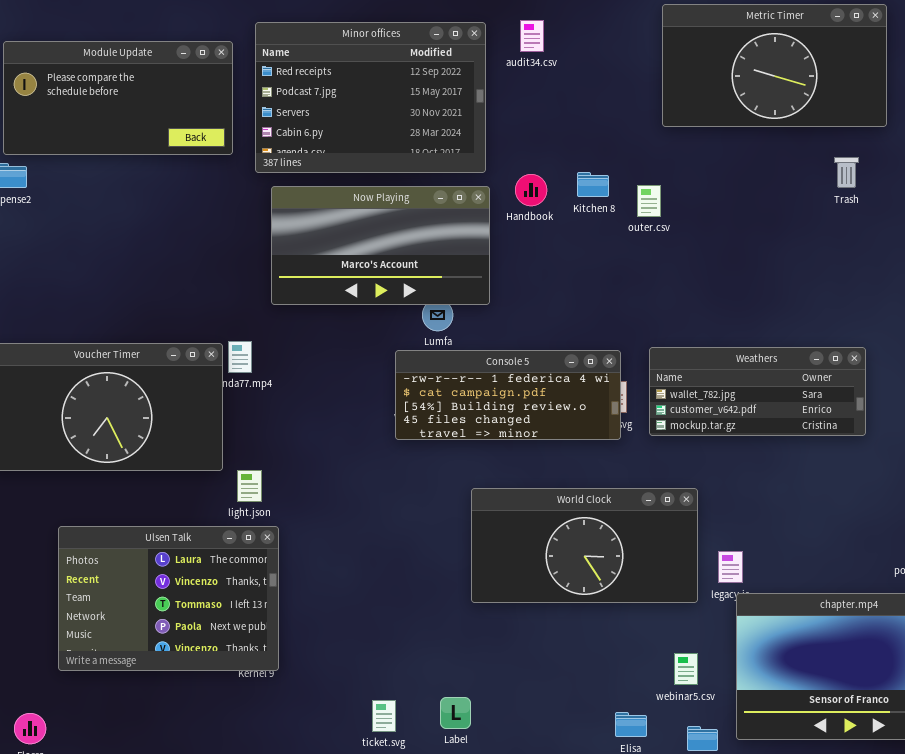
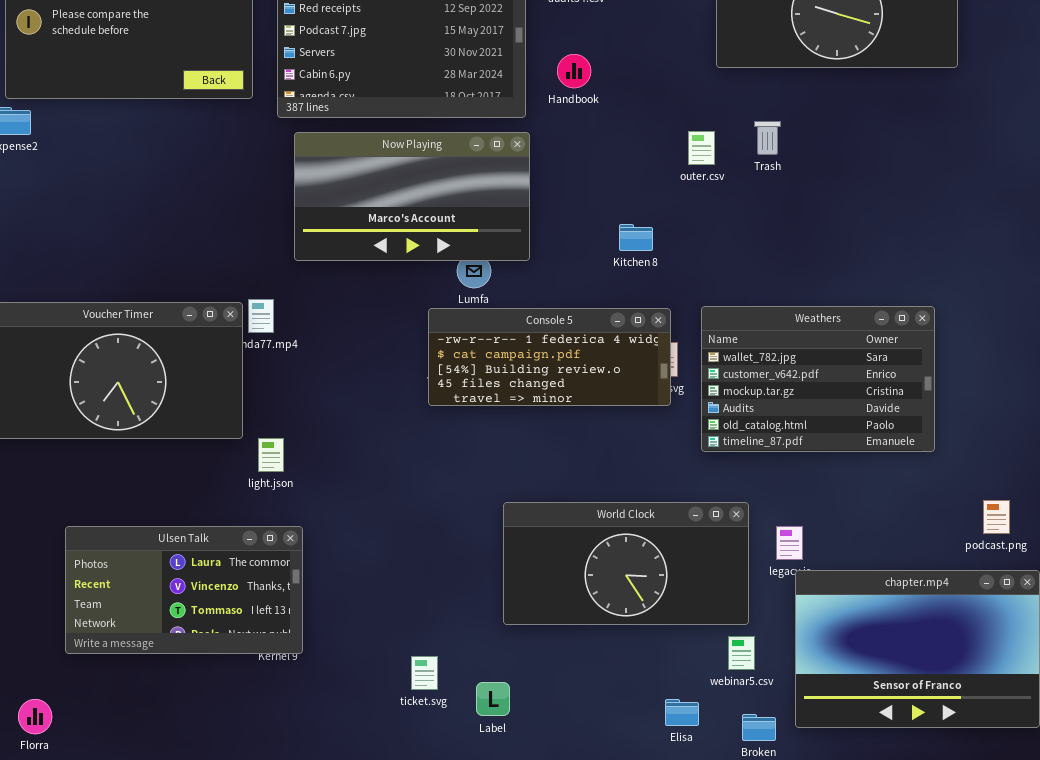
Trash: [834,157,859,188] -> [754,121,781,155], moved
Kitchen 8: [577,172,609,197] -> [619,224,653,251], moved
Handbook: [515,174,547,206] -> [557,54,591,88], moved
Weathers: [649,347,866,436] -> [701,306,935,452], resized
World Clock: [471,488,698,603] -> [503,502,749,625], moved
Ulsen Talk: [58,526,279,671] -> [65,526,303,654], resized
ticket.svg: [372,700,396,732] -> [411,656,438,690], moved

